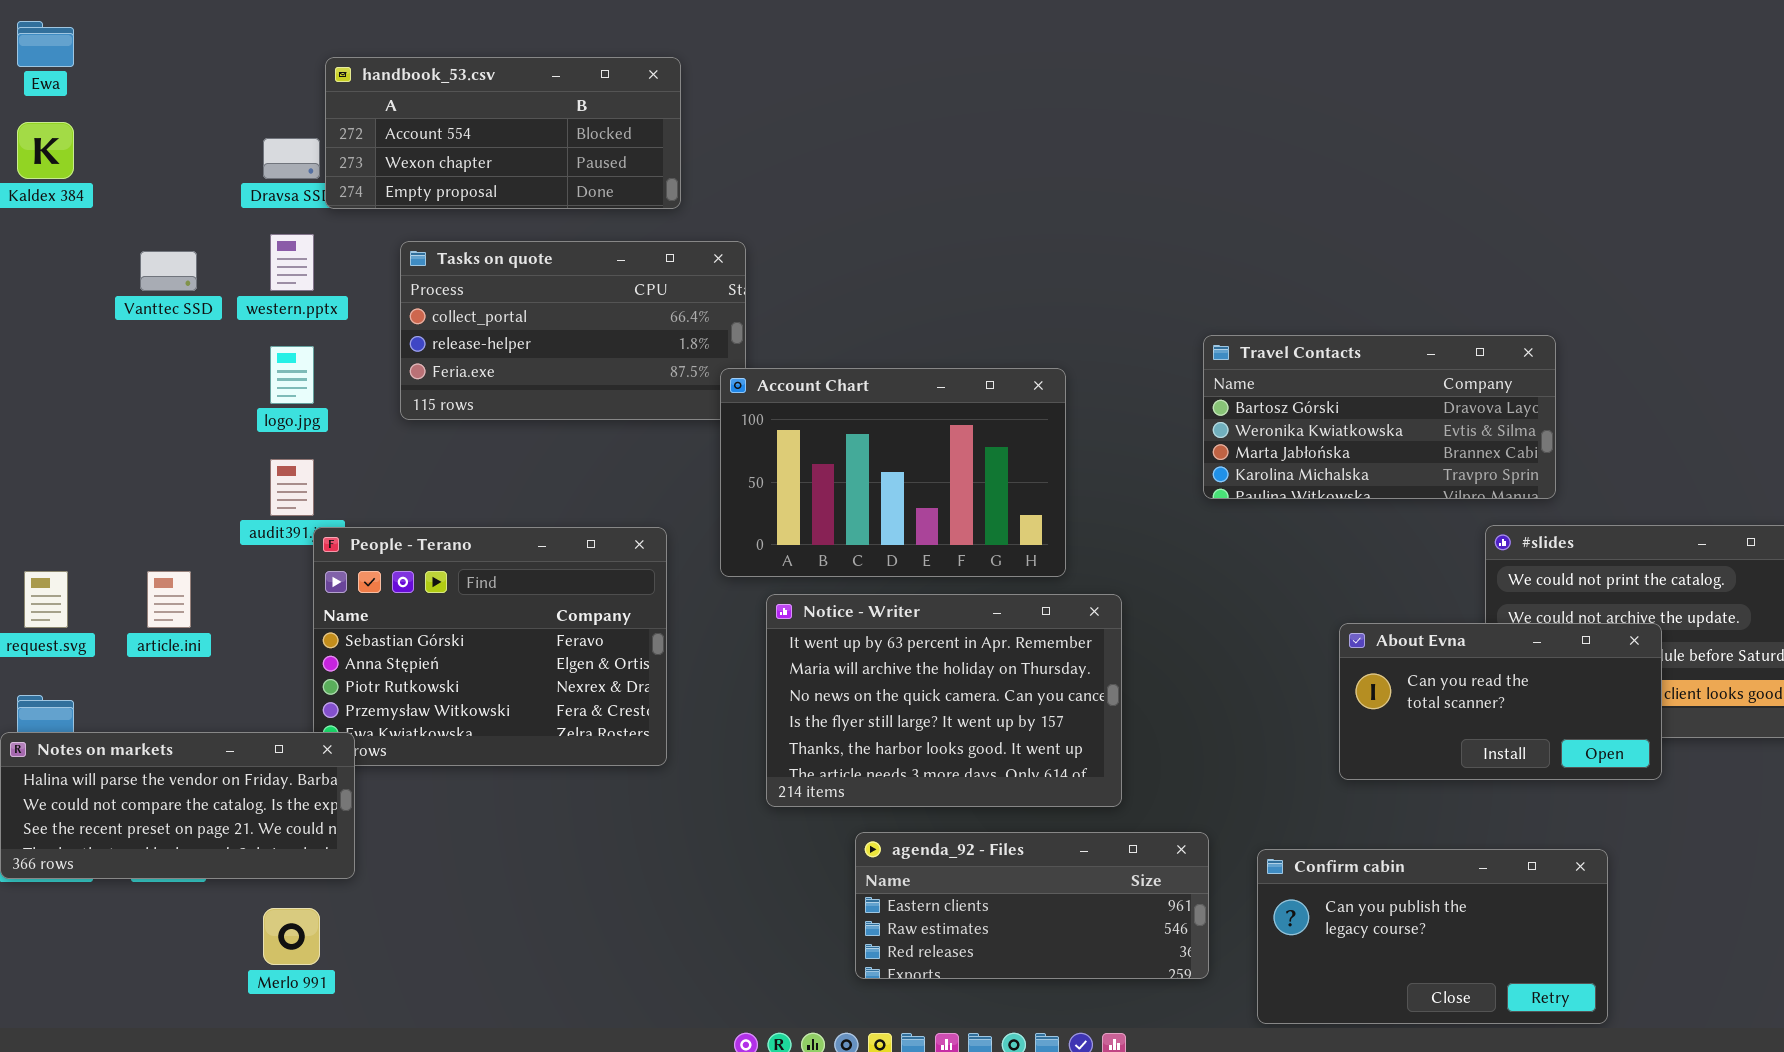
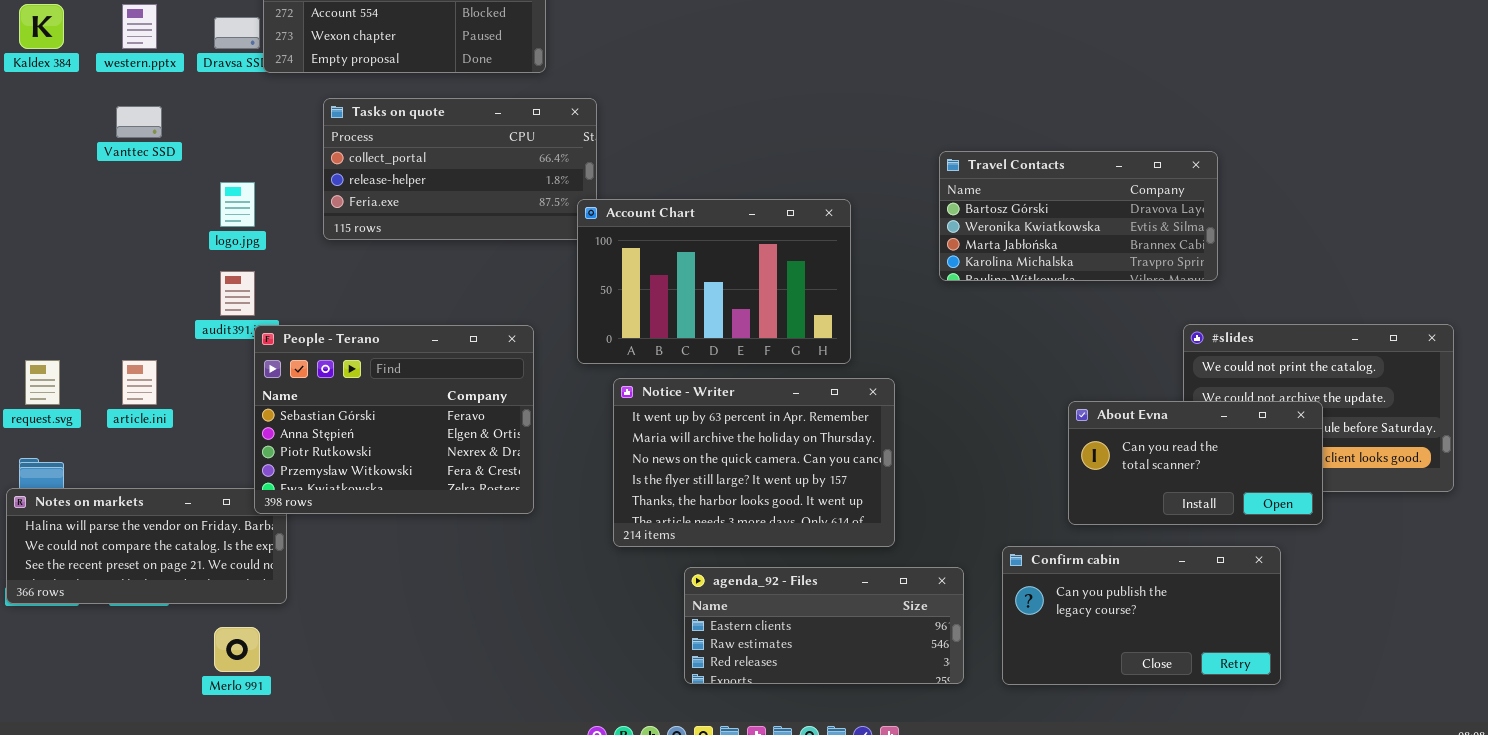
western.pptx: [270,234,314,291] -> [122,4,157,49], moved
Travel Contacts: [1203,335,1556,499] -> [939,151,1218,281], moved
People - Terano: [313,527,667,766] -> [254,325,534,514], raised
Confirm cabin: [1257,849,1608,1024] -> [1002,546,1281,685], moved

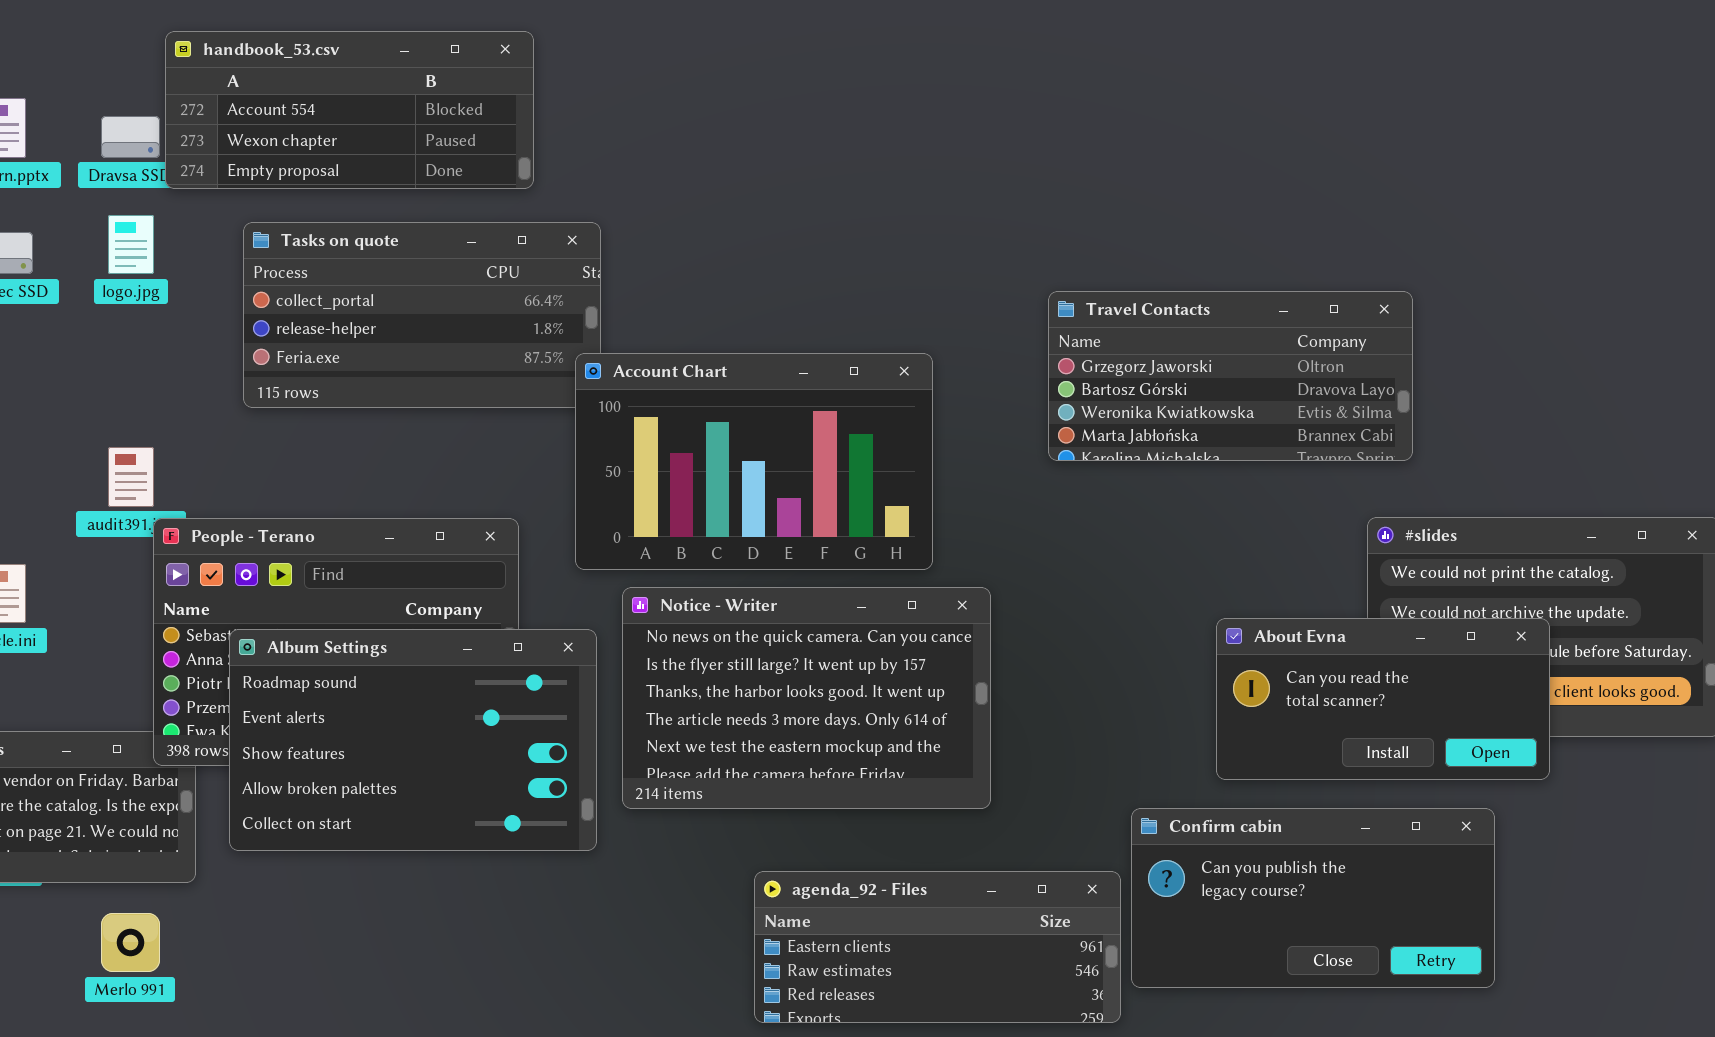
Travel Contacts: [939,151,1218,281] -> [1048,291,1413,461], scrolled up 1 row
logo.jpg: [220,182,255,227] -> [108,215,154,274], moved
Notice - Writer: [613,378,895,547] -> [622,587,991,809], scrolled down 2 rows
Album Settings: none -> [229,629,597,851], opened
agenda_92 - Files: [684,567,964,684] -> [754,871,1121,1023], moved

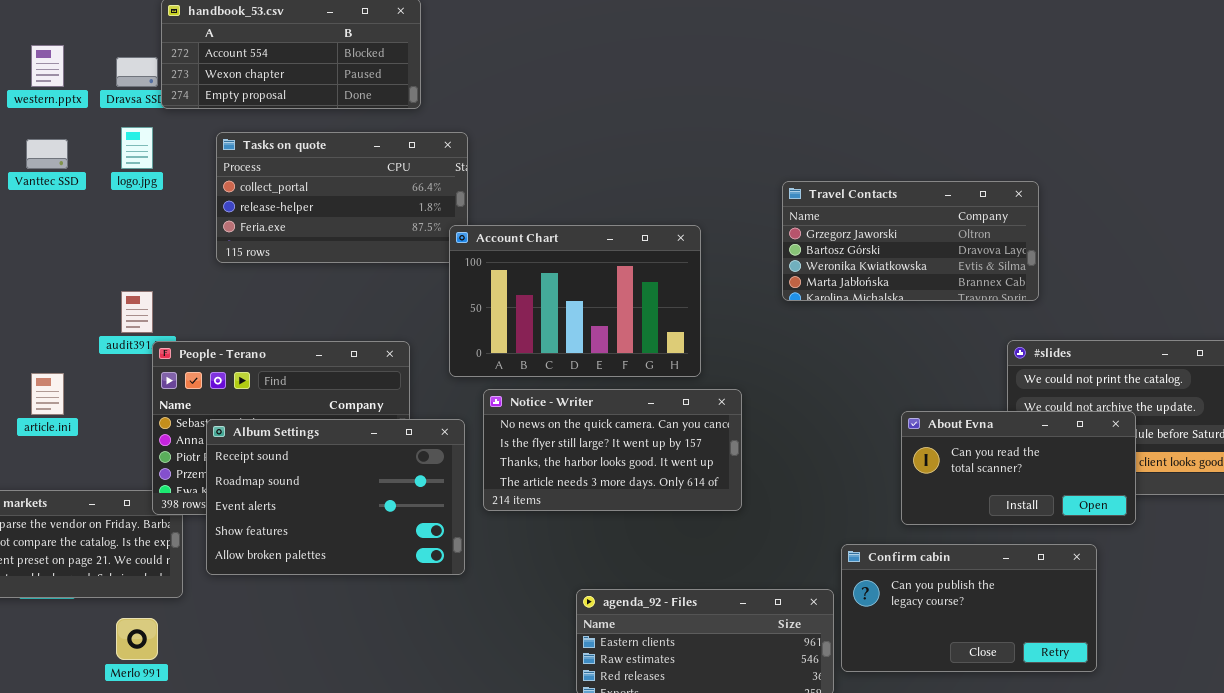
Notice - Writer: [622,587,991,809] -> [483,389,742,511], resized
Album Settings: [229,629,597,851] -> [206,419,465,575], scrolled up 1 row

